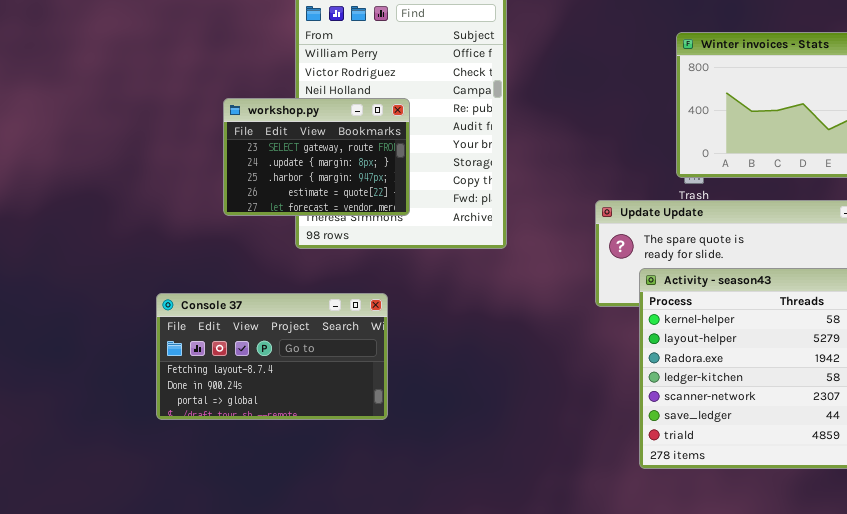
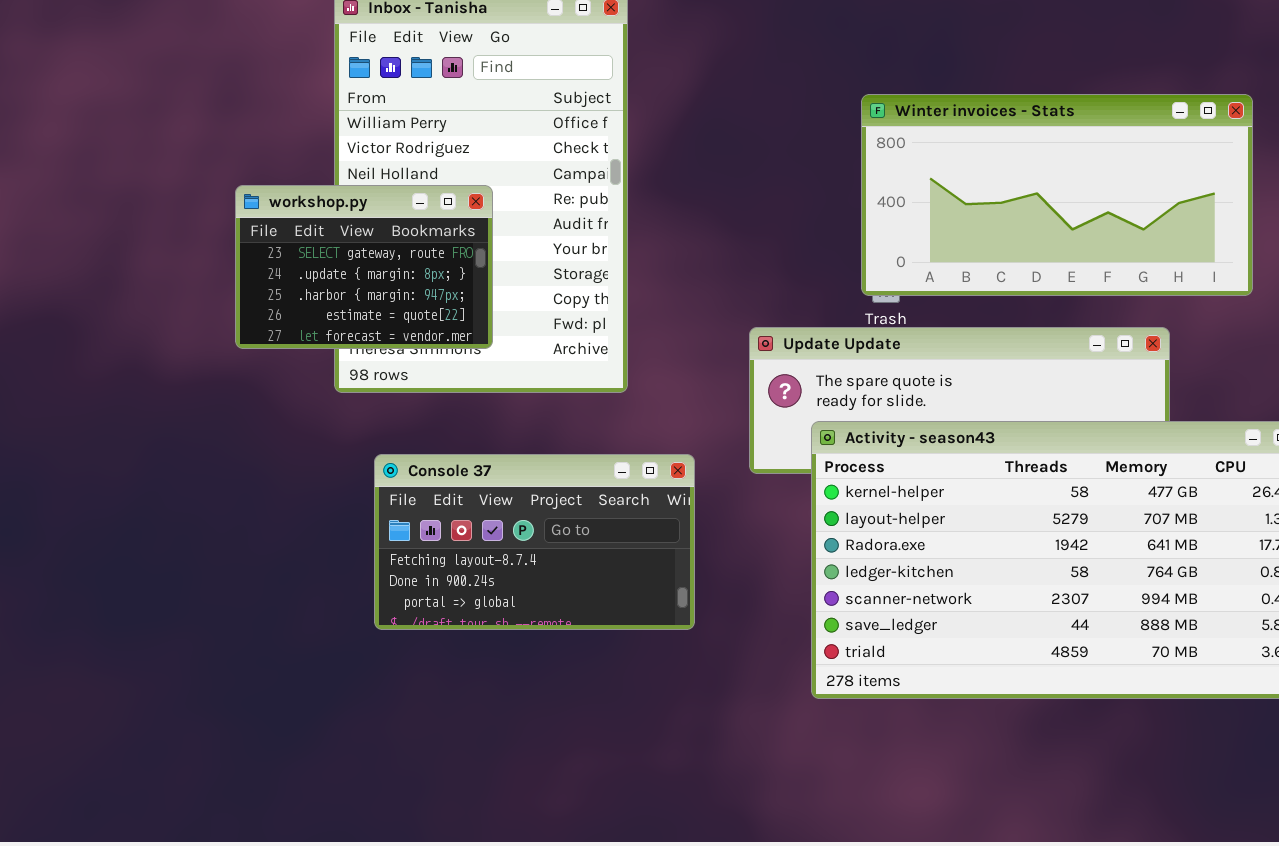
Console 37: [156,293,388,420] -> [374,454,695,630], moved

